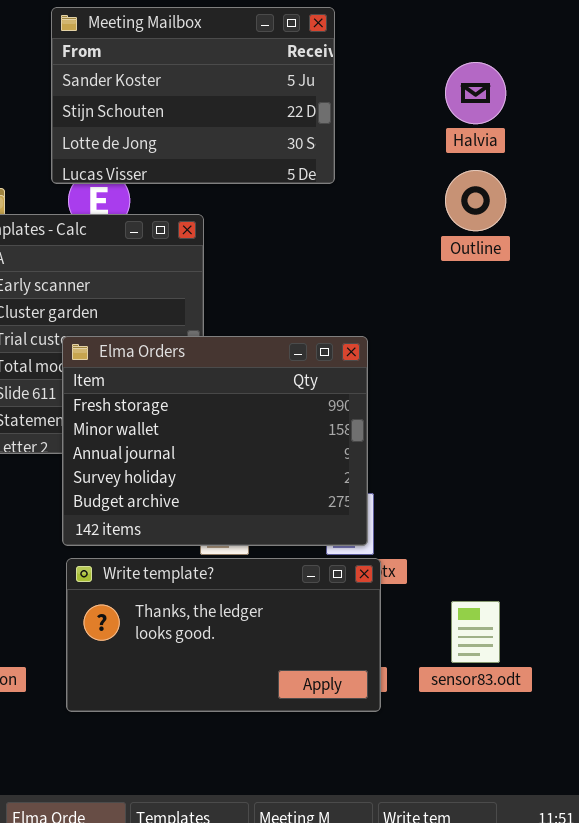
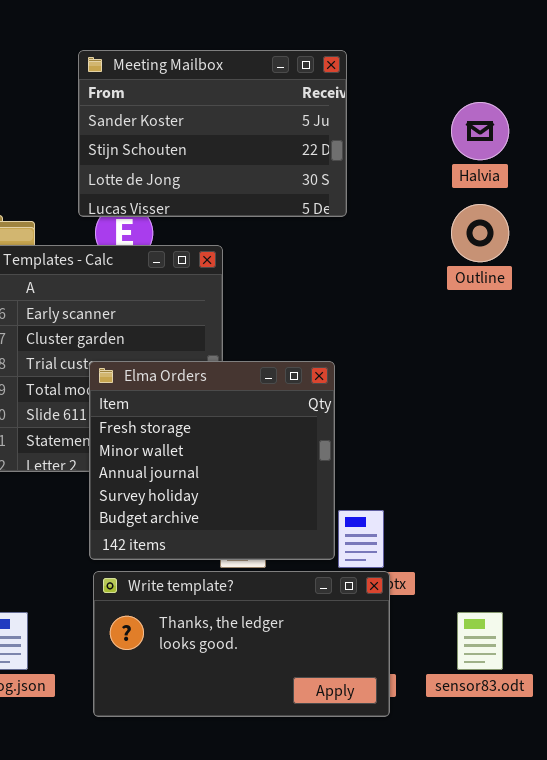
Elma Orders: [62,336,368,546] -> [89,361,335,560], resized

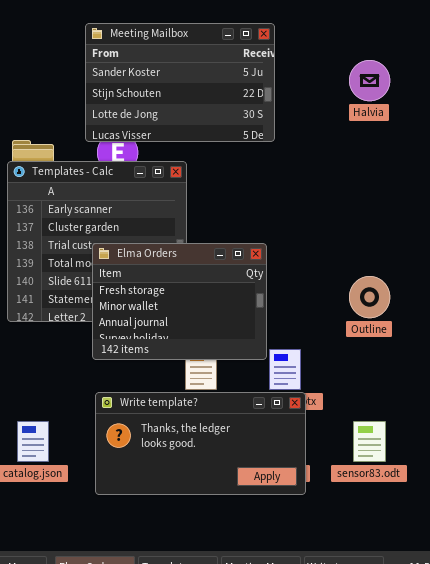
Outline: [451,204,509,262] -> [349,276,390,318], moved
Elma Orders: [89,361,335,560] -> [92,243,267,360], resized

